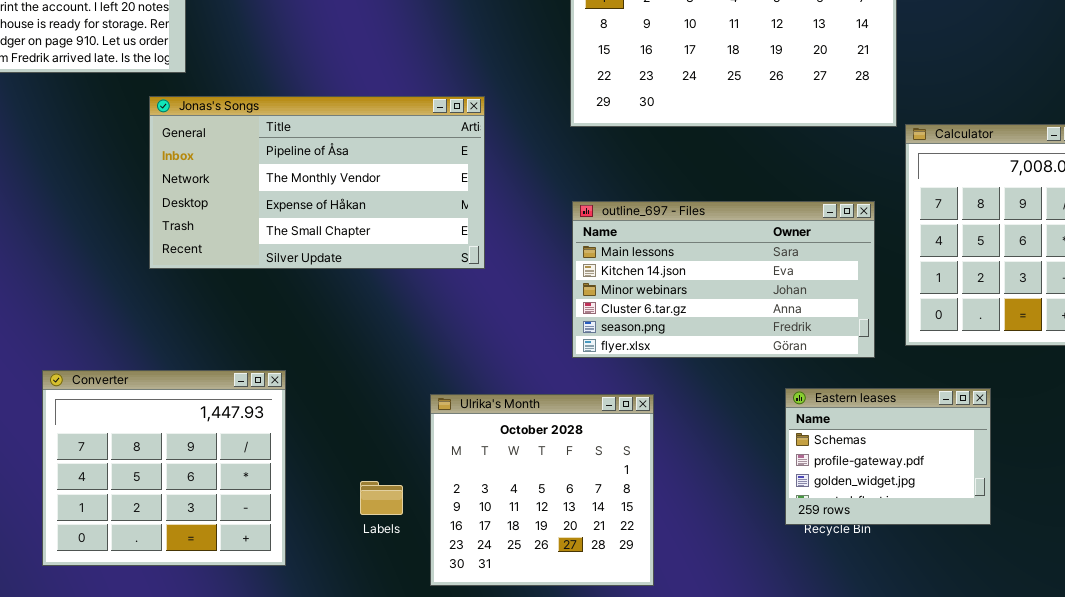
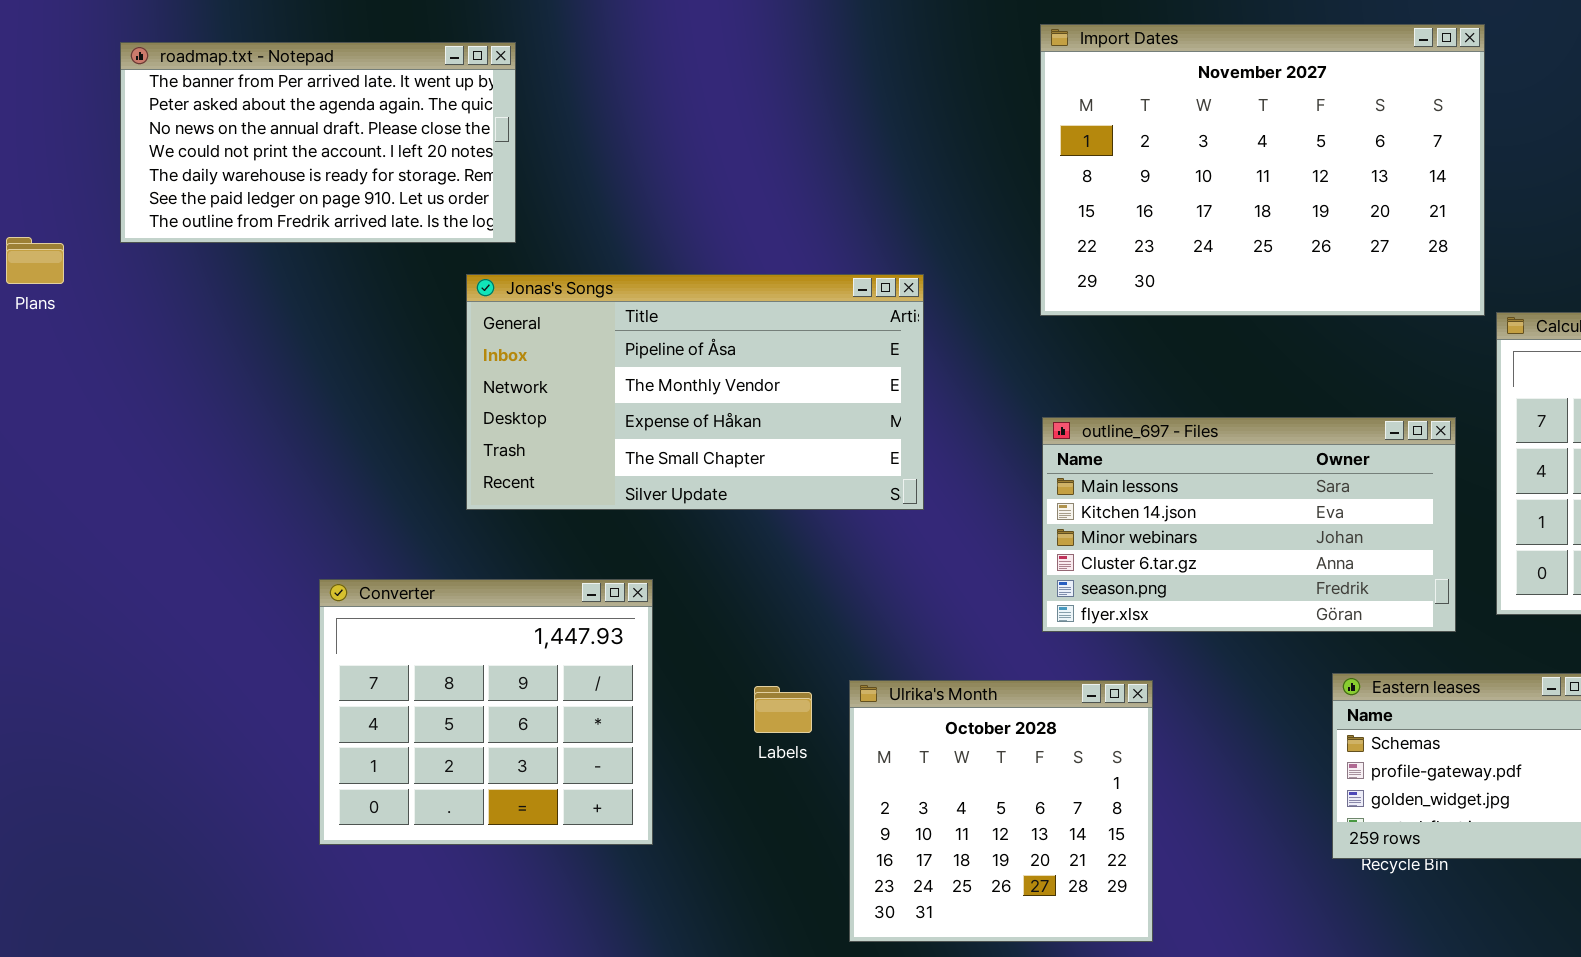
Converter: [42,370,286,566] -> [319,579,653,845], moved
Labels: [360,481,403,515] -> [754,686,812,733], moved

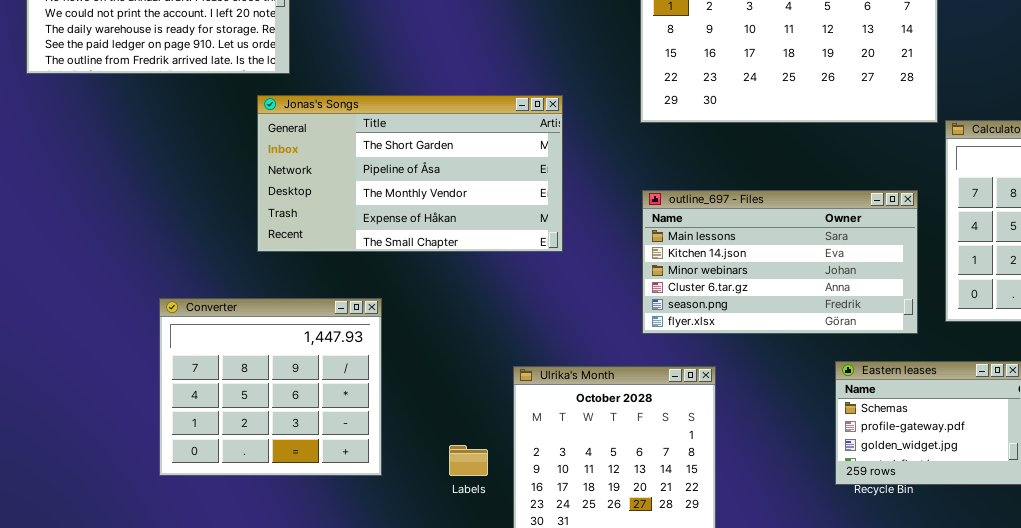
Jonas's Songs: [466,274,924,510] -> [257,95,563,252], scrolled up 1 row
Labels: [754,686,812,733] -> [449,445,488,476], moved

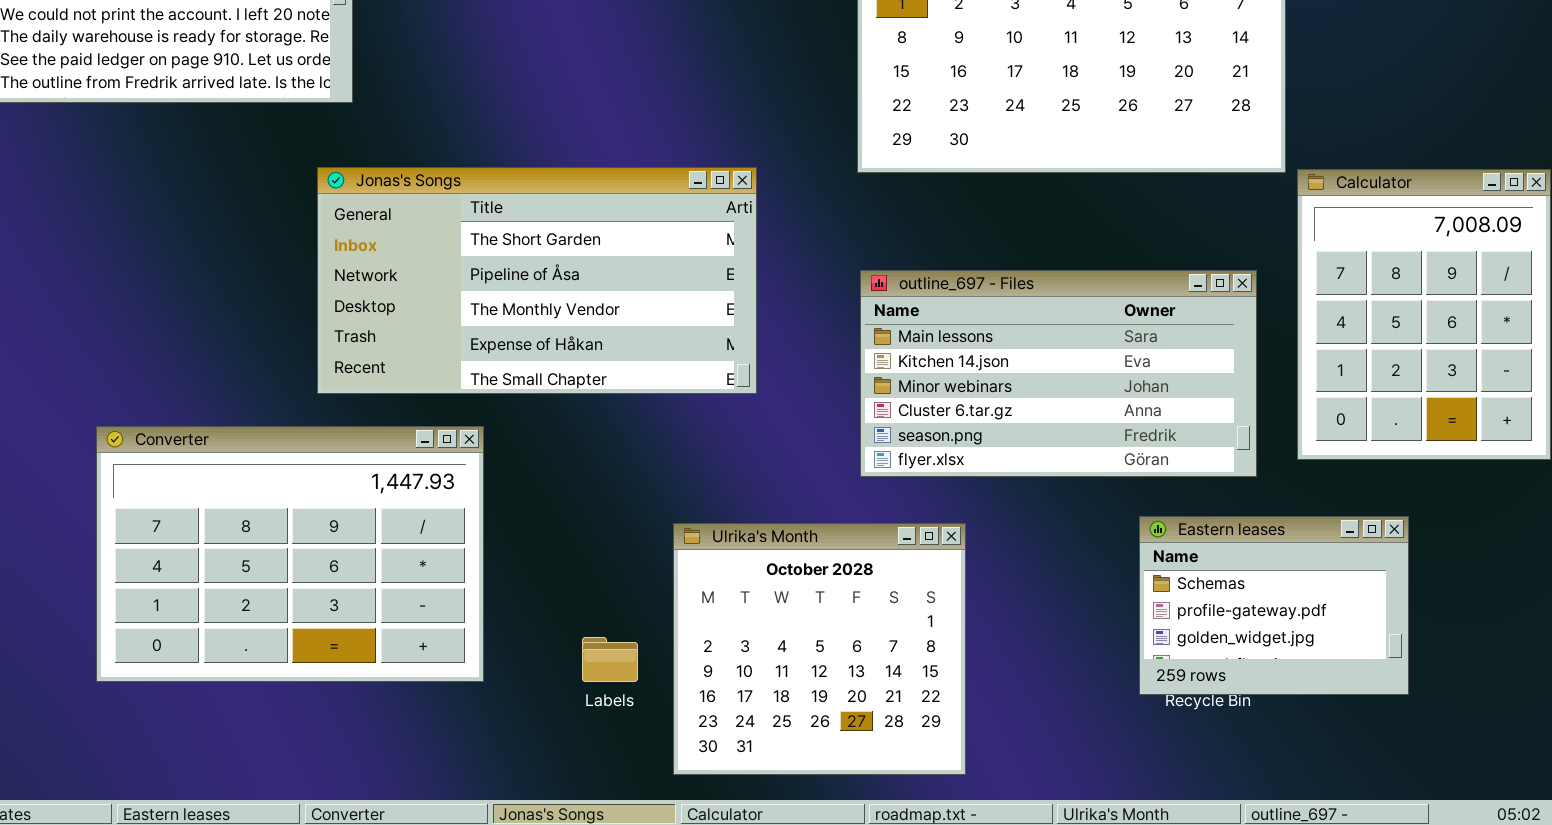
Jonas's Songs: [257,95,563,252] -> [317,167,757,394], moved
Converter: [159,298,382,476] -> [96,426,484,682], resized

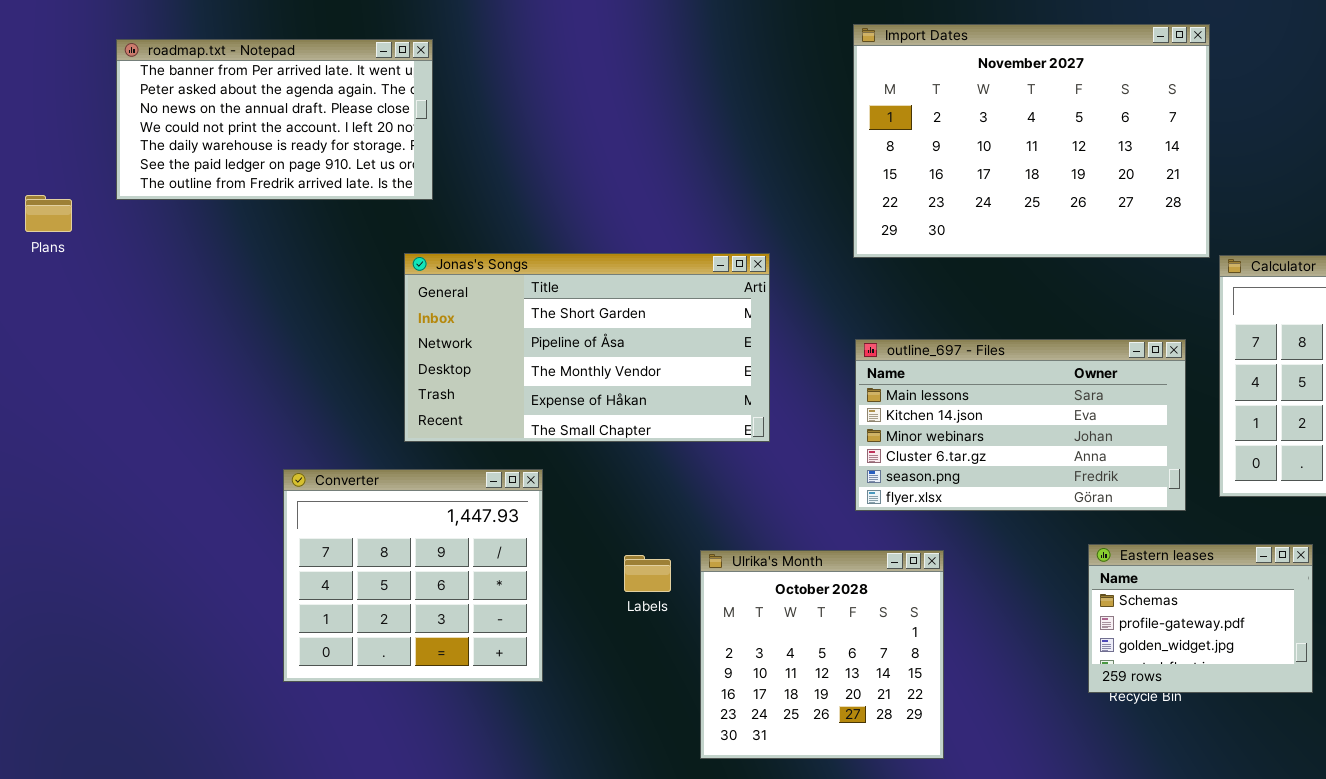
Converter: [96,426,484,682] -> [283,469,543,682], resized
Labels: [582,637,638,682] -> [624,555,671,592], moved

